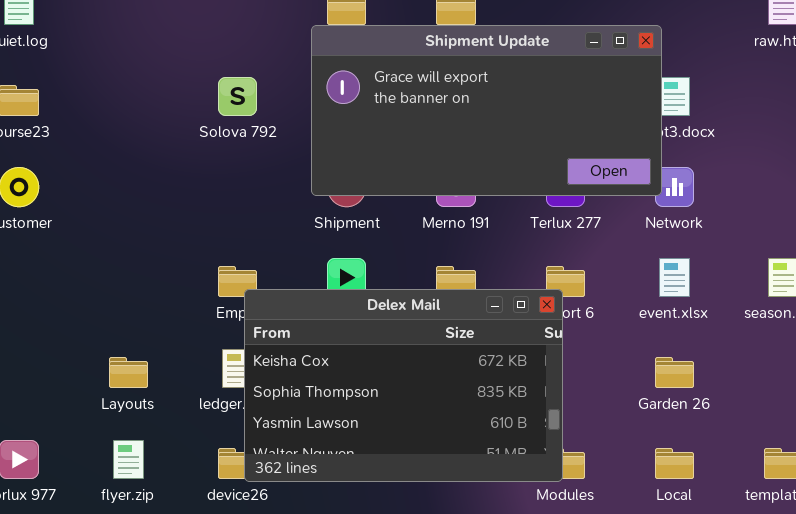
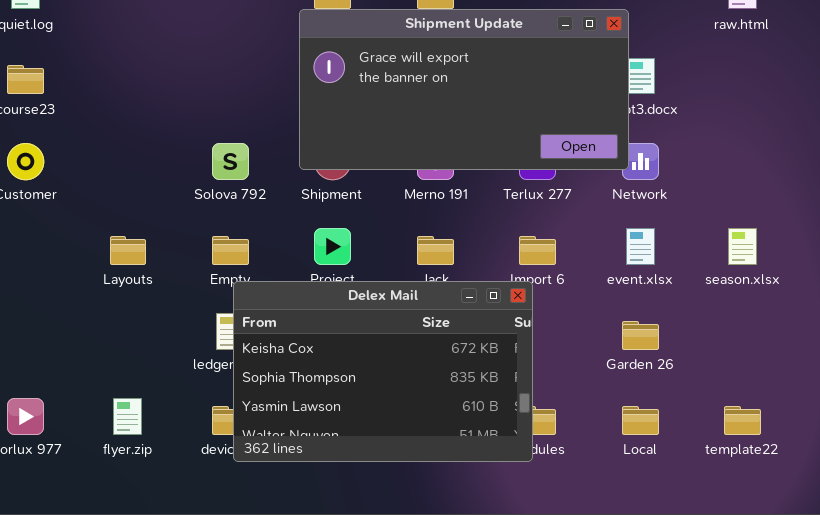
Solova 792: [218,77,257,116] -> [212,143,249,180], moved
Delex Mail: [244,289,563,482] -> [233,281,533,462], moved
Layouts: [109,357,148,388] -> [110,236,146,265], moved

